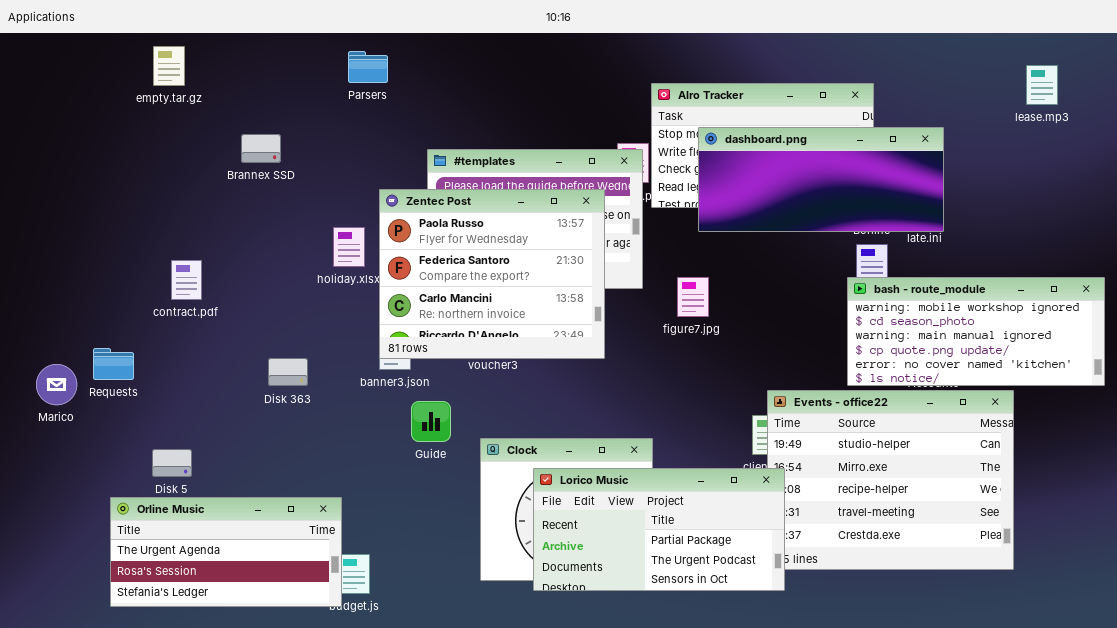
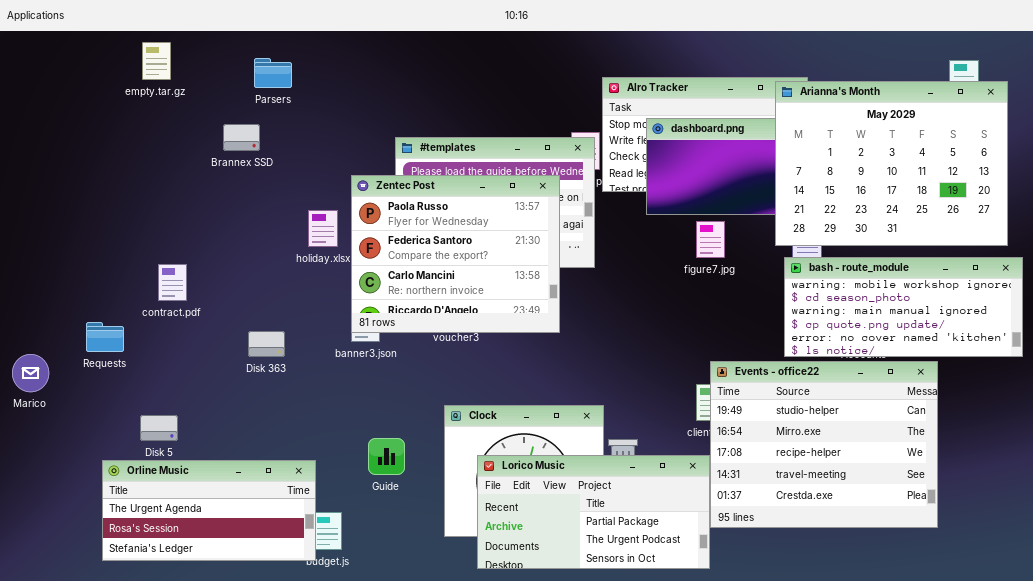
Parsers: [348,51,388,83] -> [254,58,292,88], moved
Arianna's Month: none -> [775,81,1008,246], opened
contract.pdf: [171,260,202,300] -> [158,264,187,301], moved
figure7.jpg: [677,277,709,317] -> [696,221,725,258], moved
Marico: [36,364,77,405] -> [12,354,49,392], moved
Guide: [411,401,451,442] -> [368,438,405,475], moved
Lorico Music: [533,468,785,591] -> [477,455,710,569], moved

